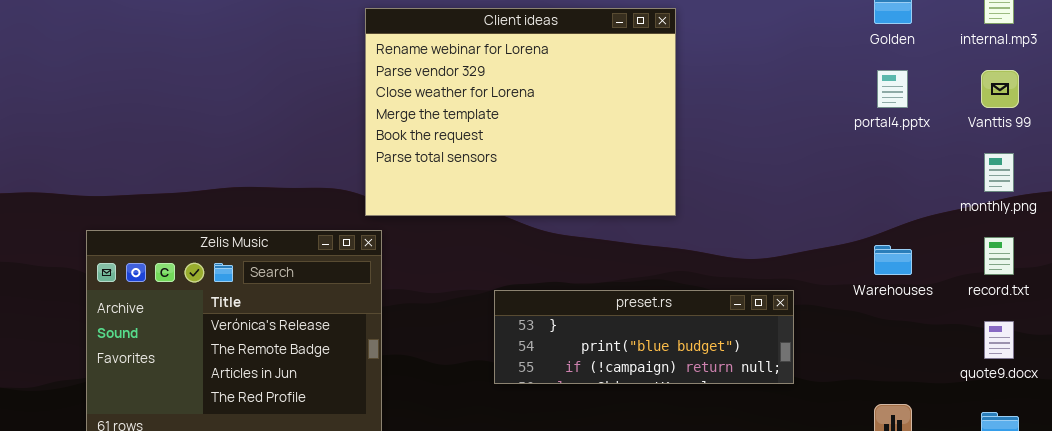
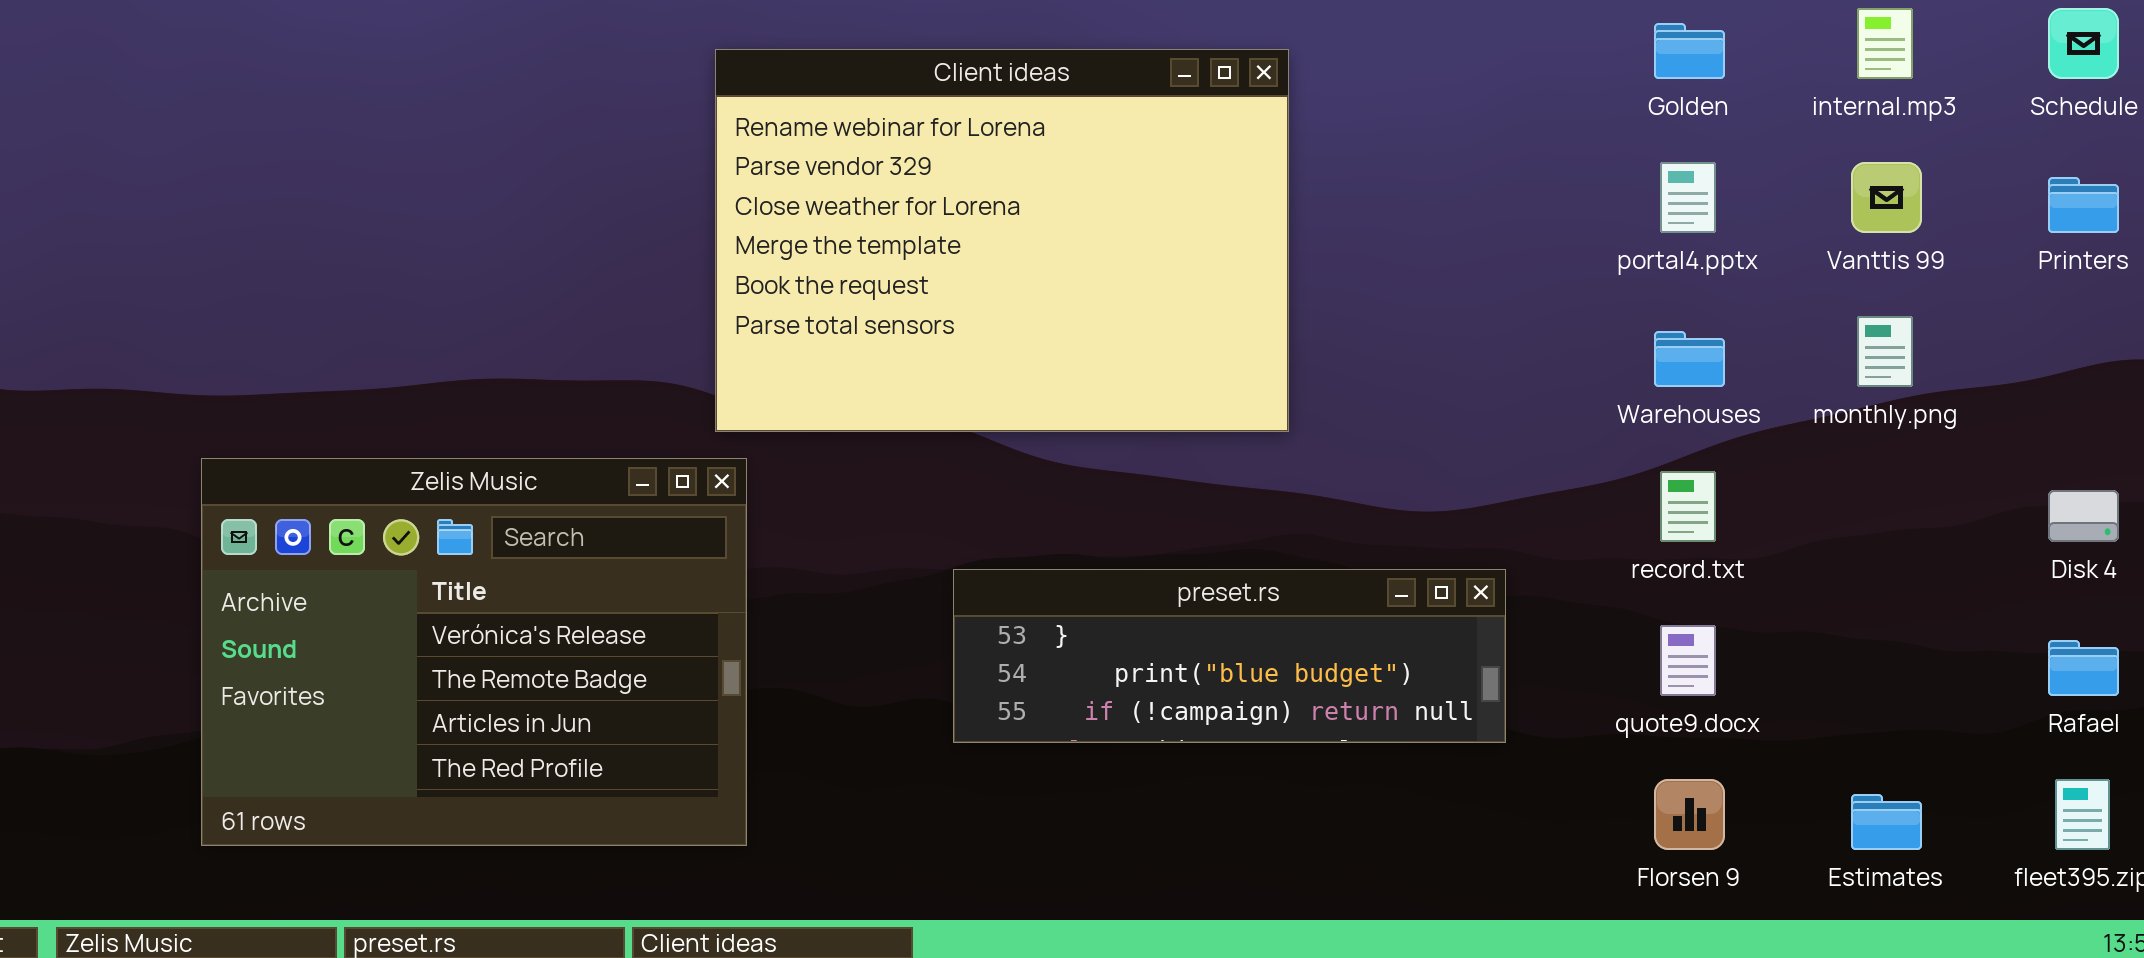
record.txt: [984,237,1014,275] -> [1660,471,1716,542], moved
Warehouses: [874,245,912,275] -> [1654,331,1725,387], moved
quote9.docx: [984,321,1014,359] -> [1660,625,1716,696], moved

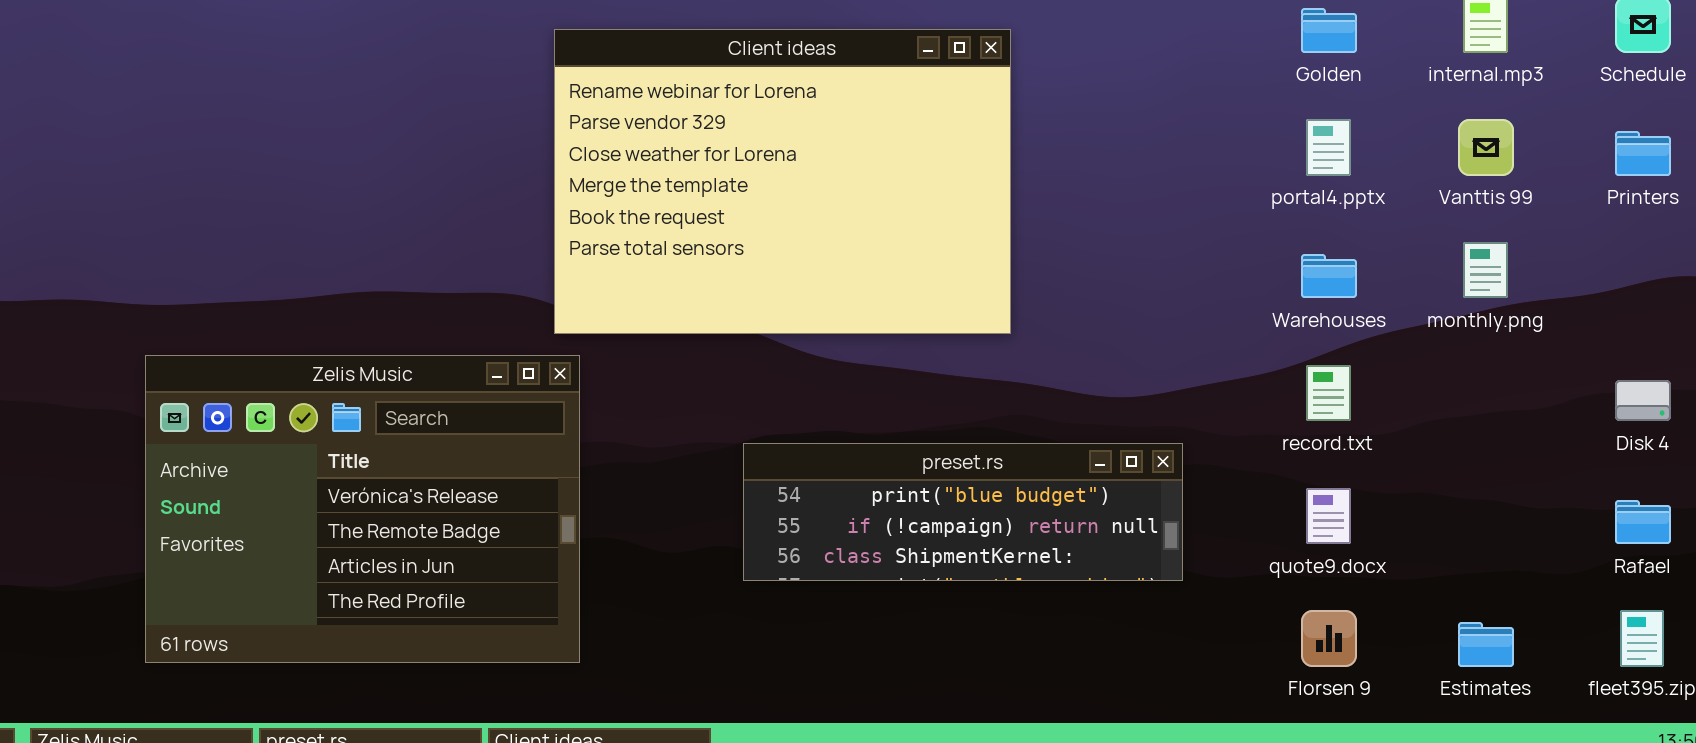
preset.rs: [953,569,1506,743] -> [743,443,1183,581], scrolled down 1 row

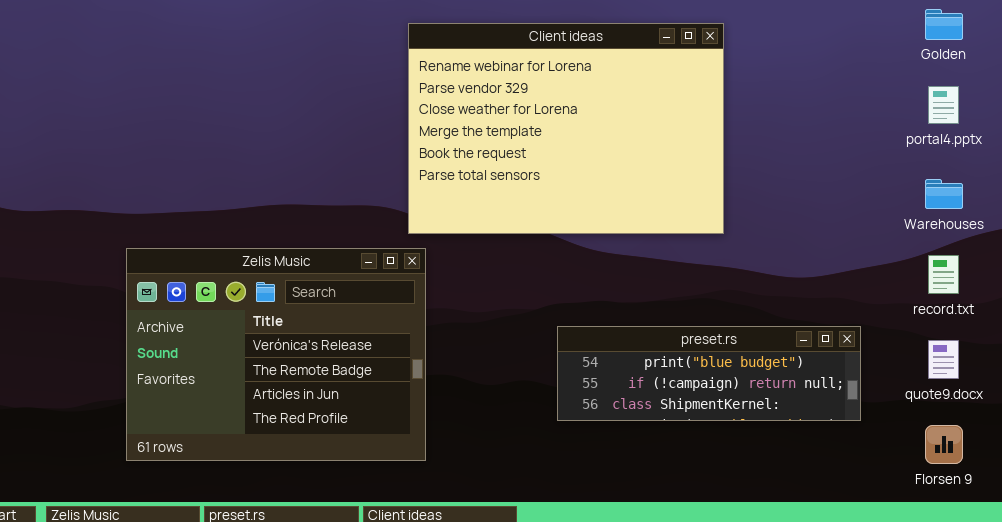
preset.rs: [743,443,1183,581] -> [557,326,861,421], moved

